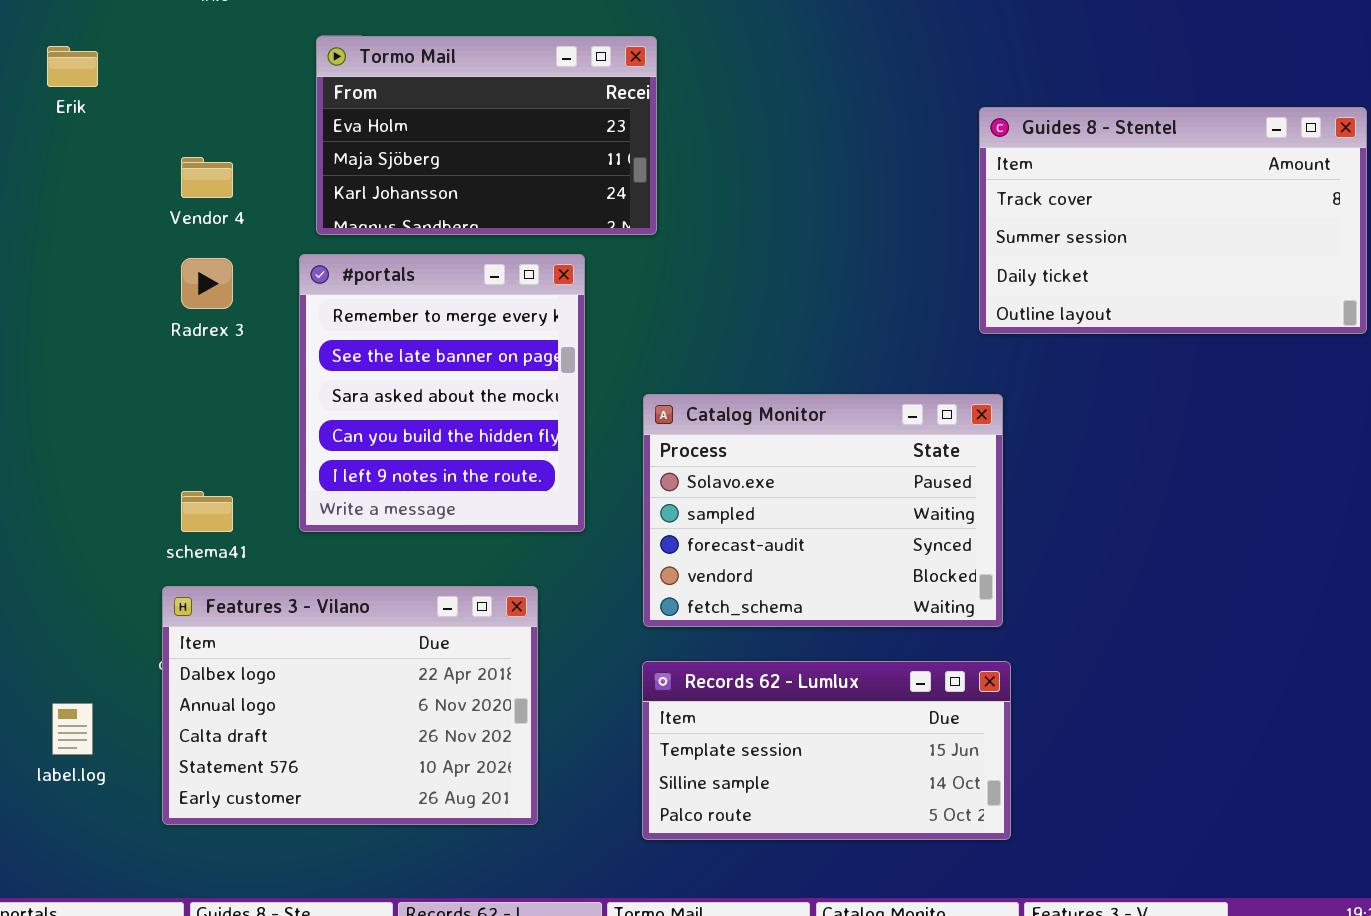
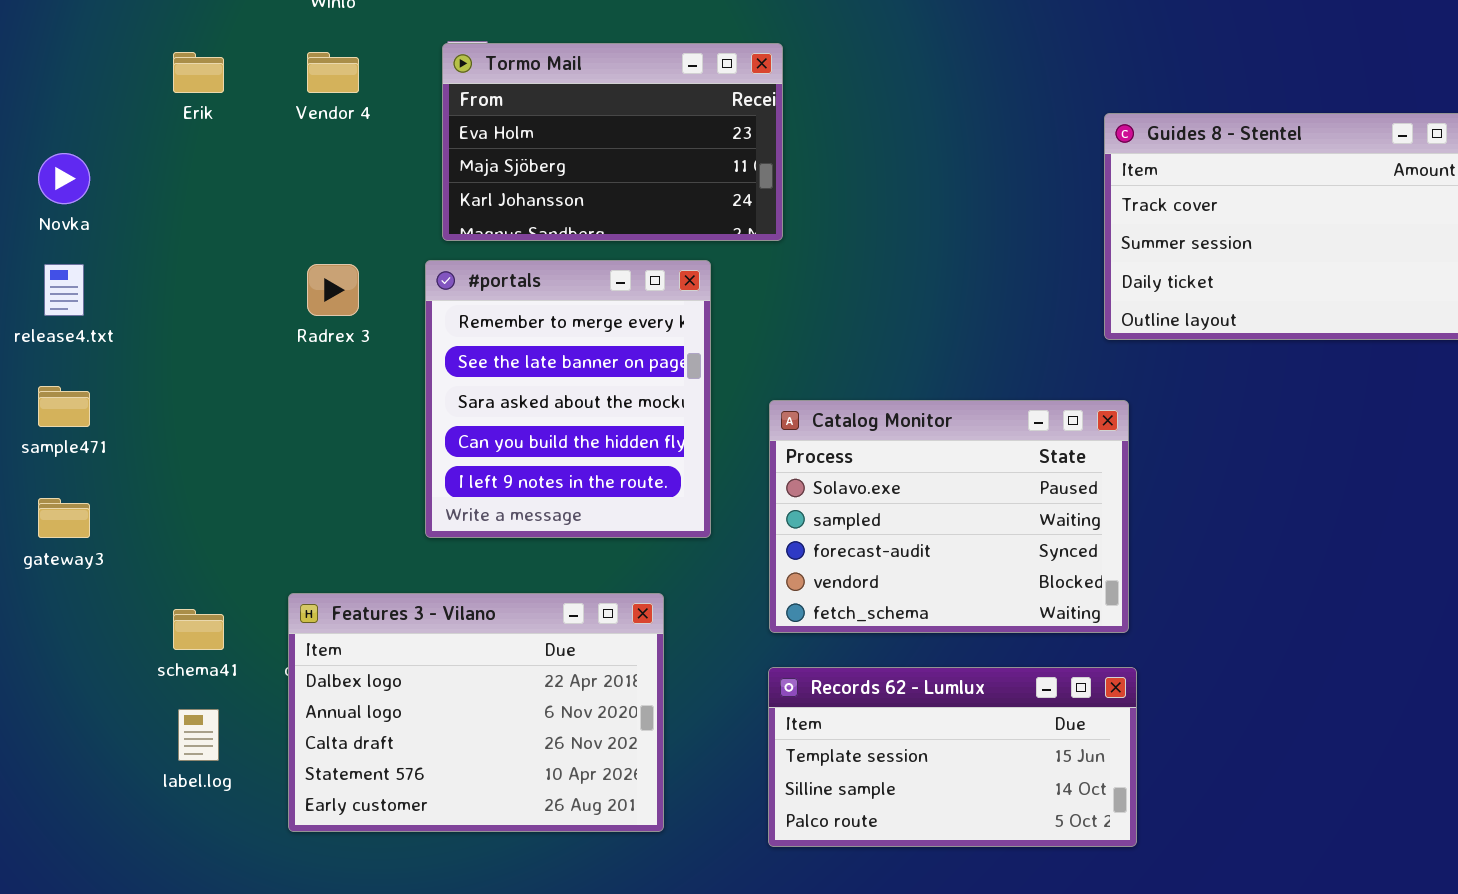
Vendor 4: [181,157,233,198] -> [307,52,359,93], moved
schema41: [181,491,233,532] -> [173,609,224,650], moved

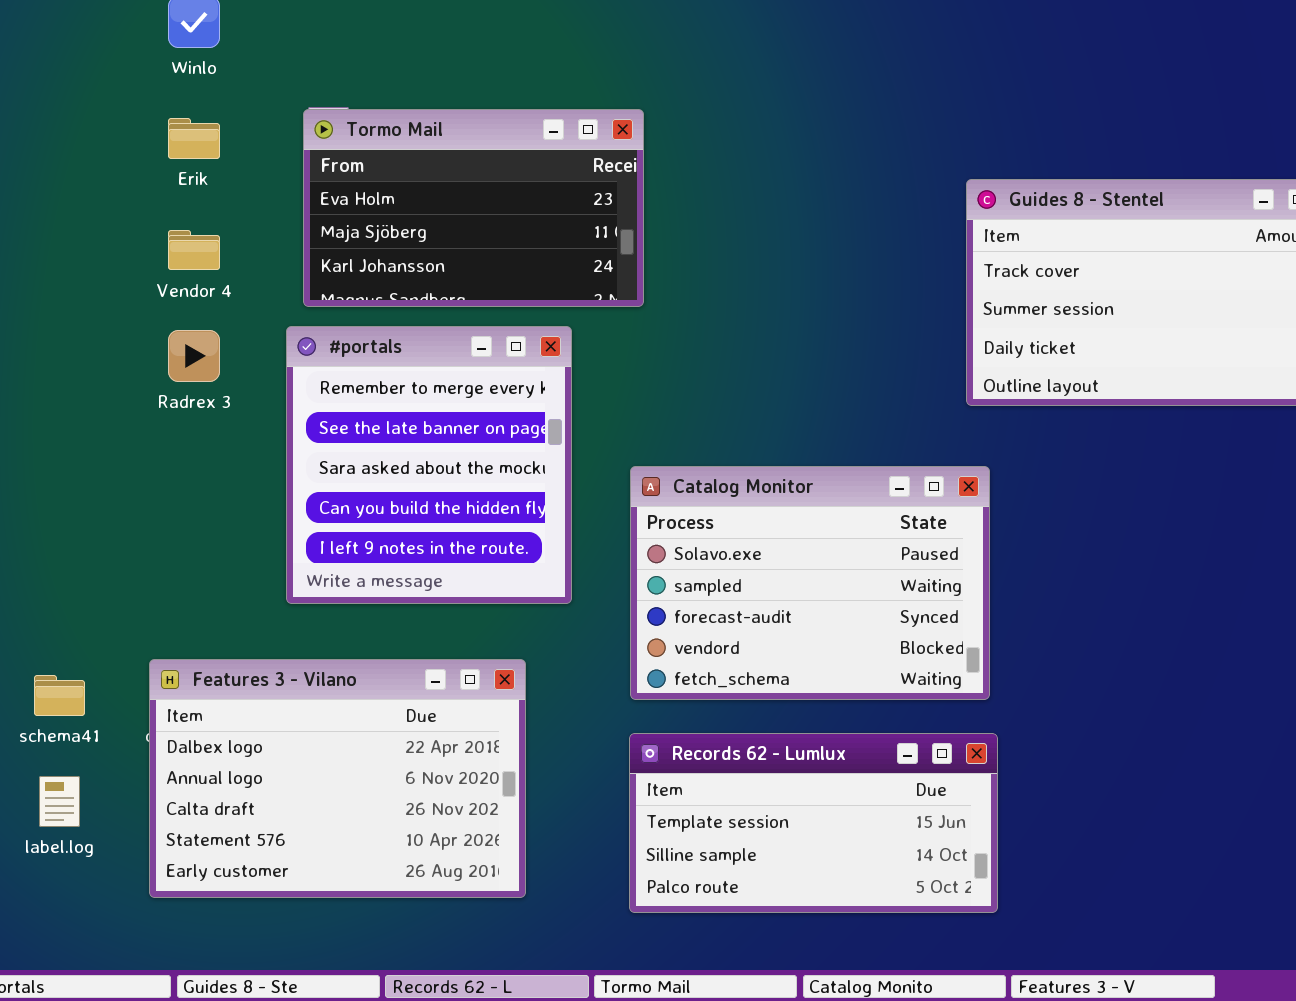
Erik: [173,52,224,93] -> [168,118,220,159], moved
Vendor 4: [307,52,359,93] -> [168,230,220,270], moved

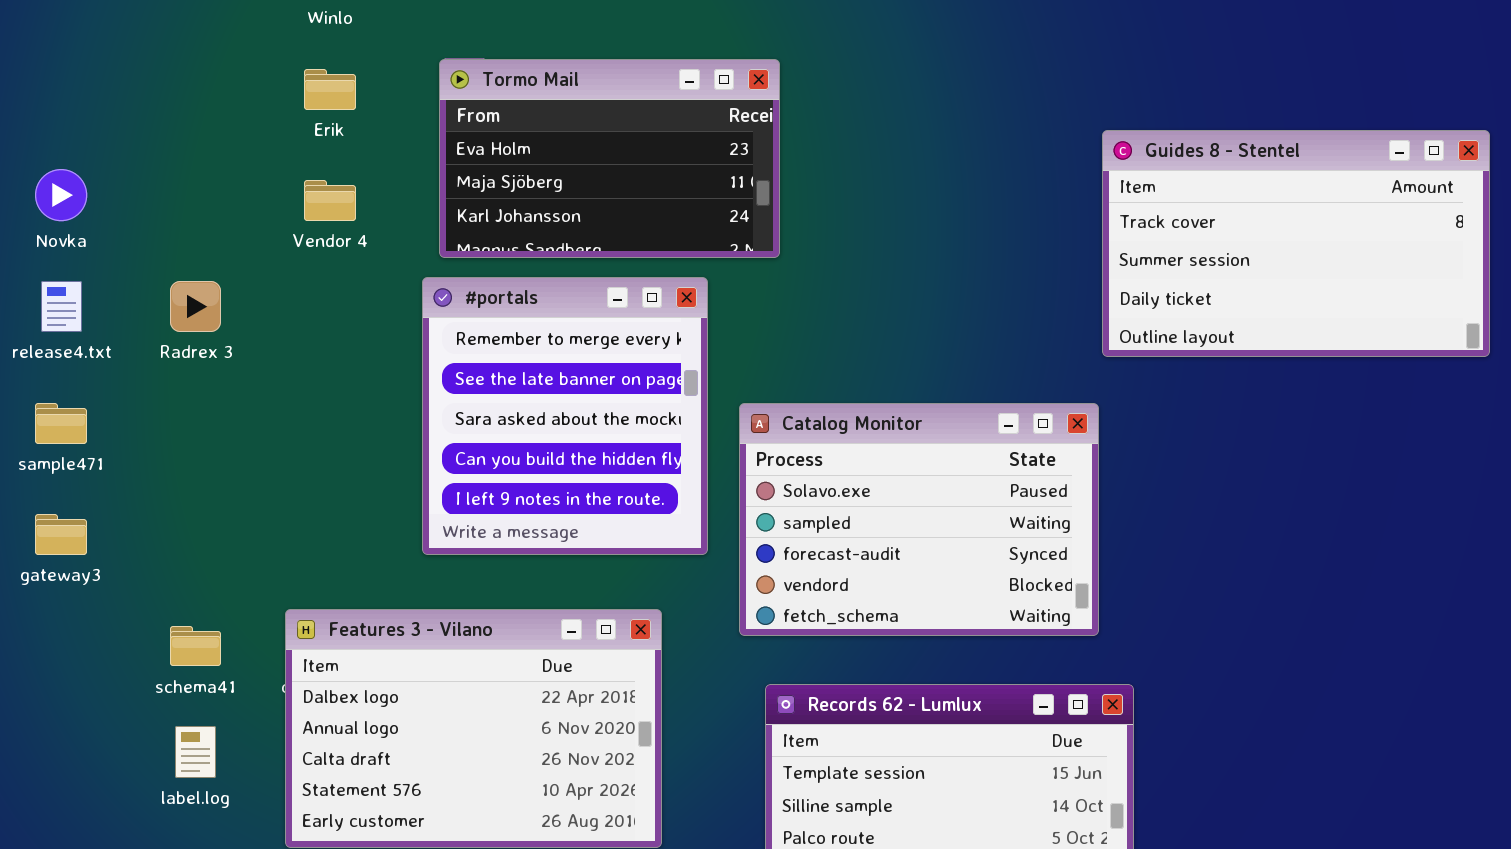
Radrex 3: [168,330,220,382] -> [170,281,221,332], moved
Catalog Monitor: [630,466,990,700] -> [739,403,1099,636], moved

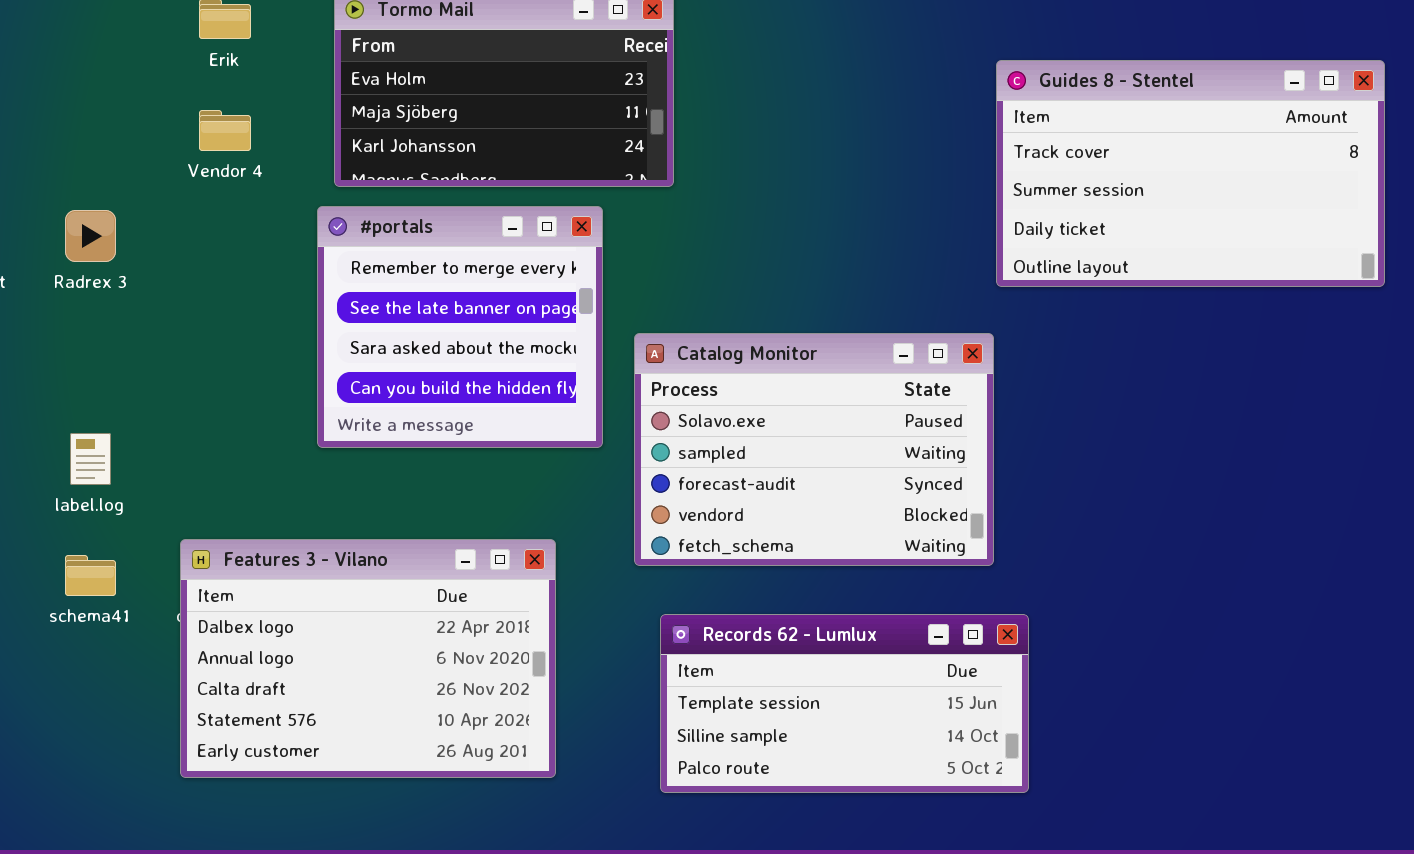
#portals: [422,277,708,555] -> [317,206,603,448], resized
label.log: [175,726,216,778] -> [70,433,111,485], moved

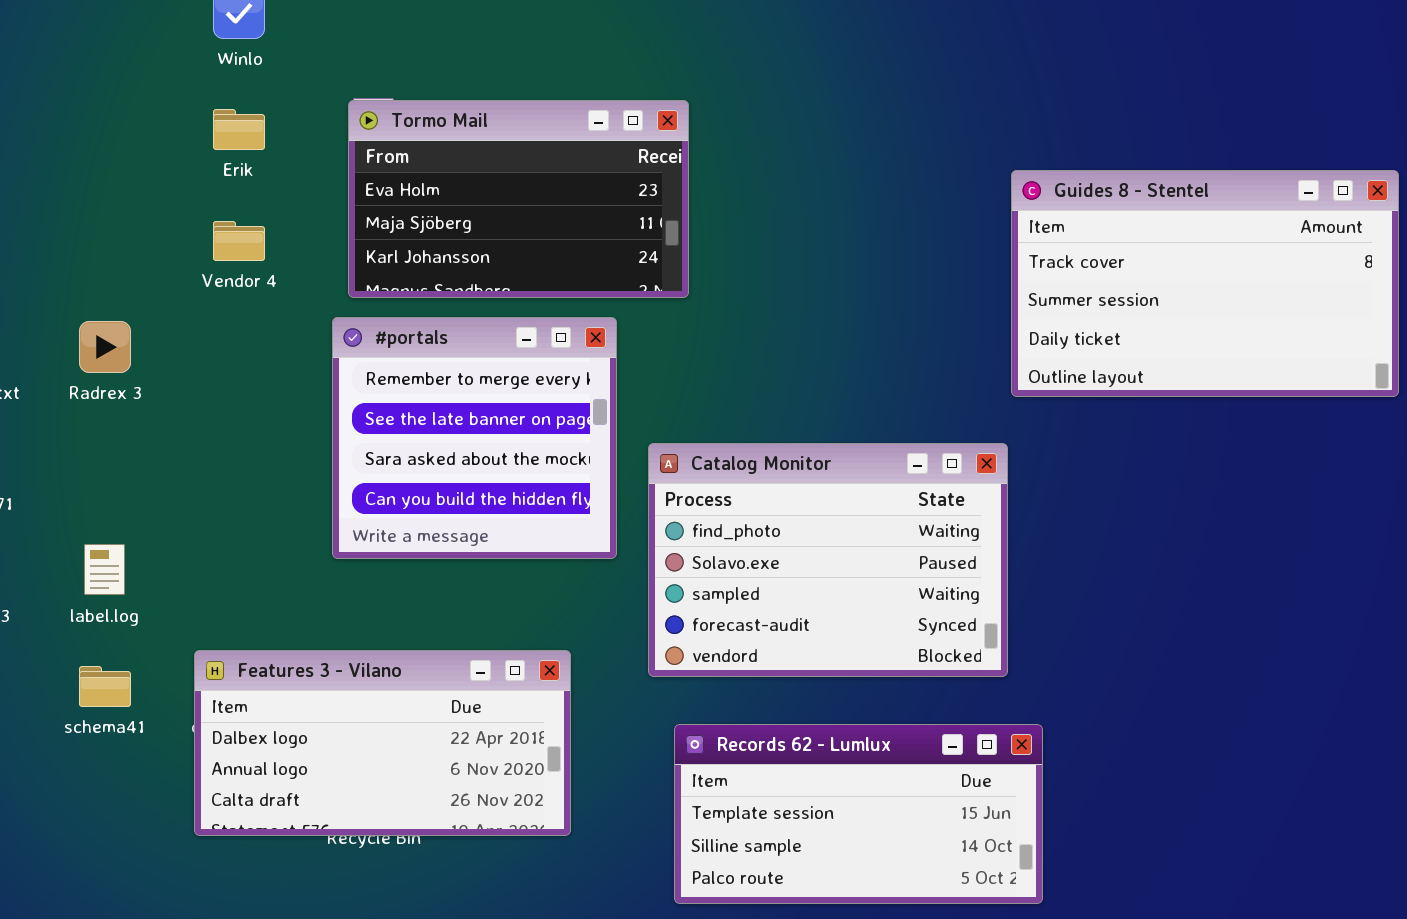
Catalog Monitor: [634,333,994,566] -> [648,443,1008,677], scrolled up 1 row
Features 3 - Vilano: [180,539,556,778] -> [194,650,571,836], resized

